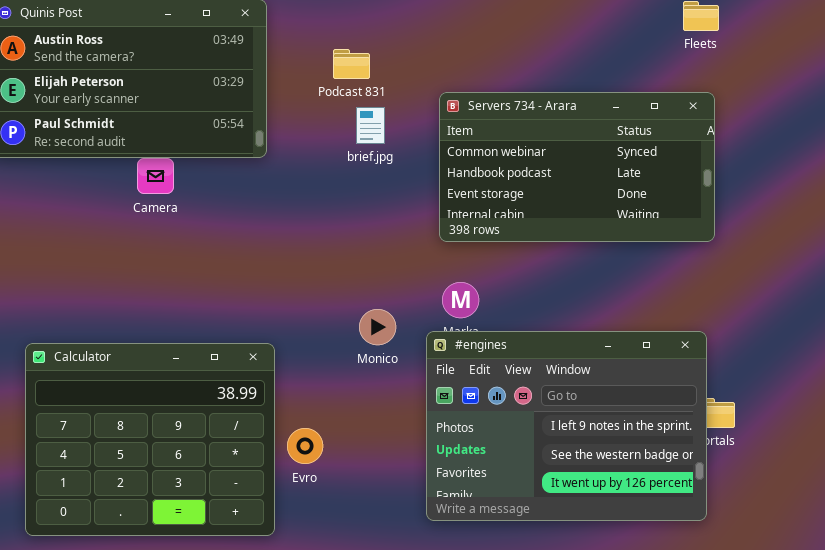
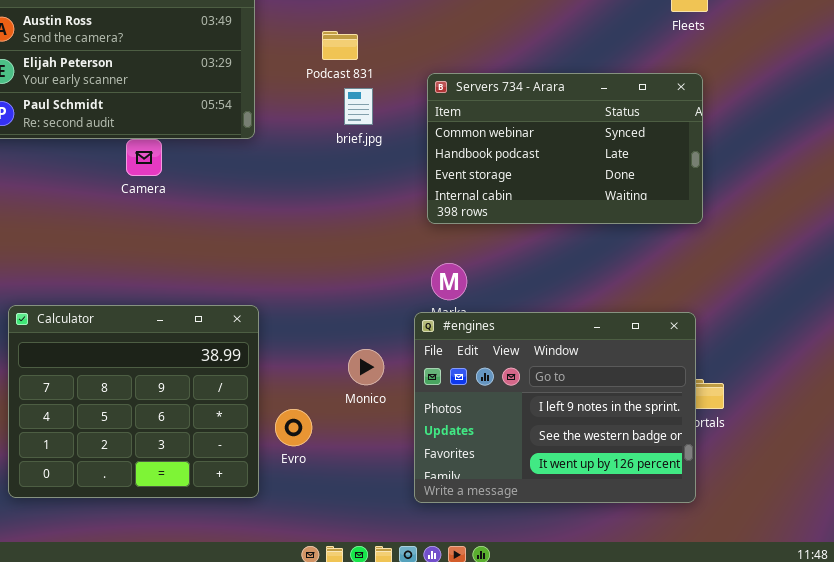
Monico: [359,309,396,345] -> [348,349,384,385], moved
Calculator: [25,343,275,536] -> [8,305,259,498], moved

